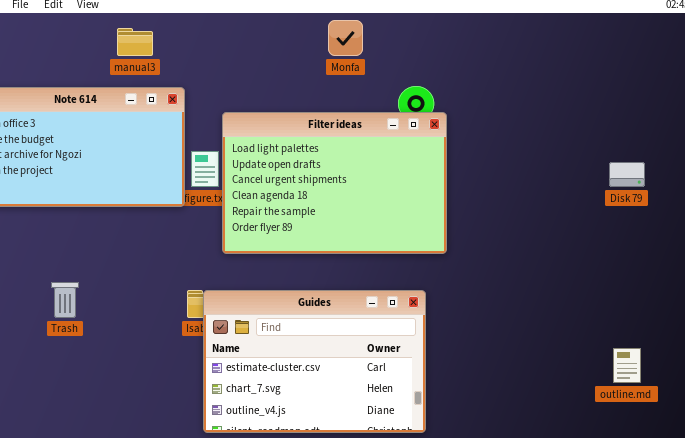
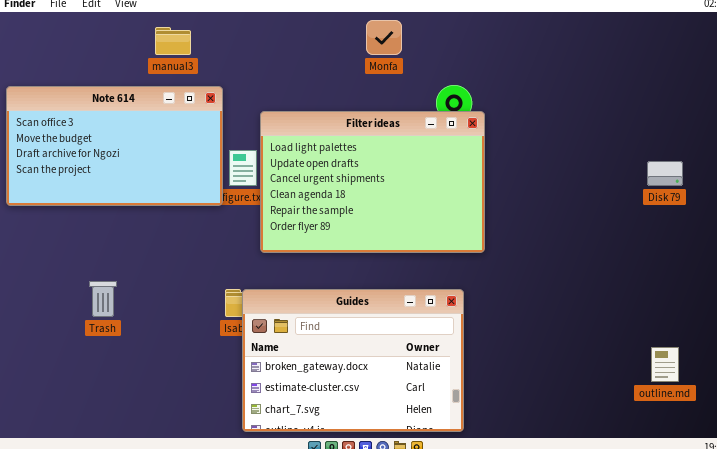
Guides: [203,290,426,433] -> [242,289,464,432], scrolled up 1 row

